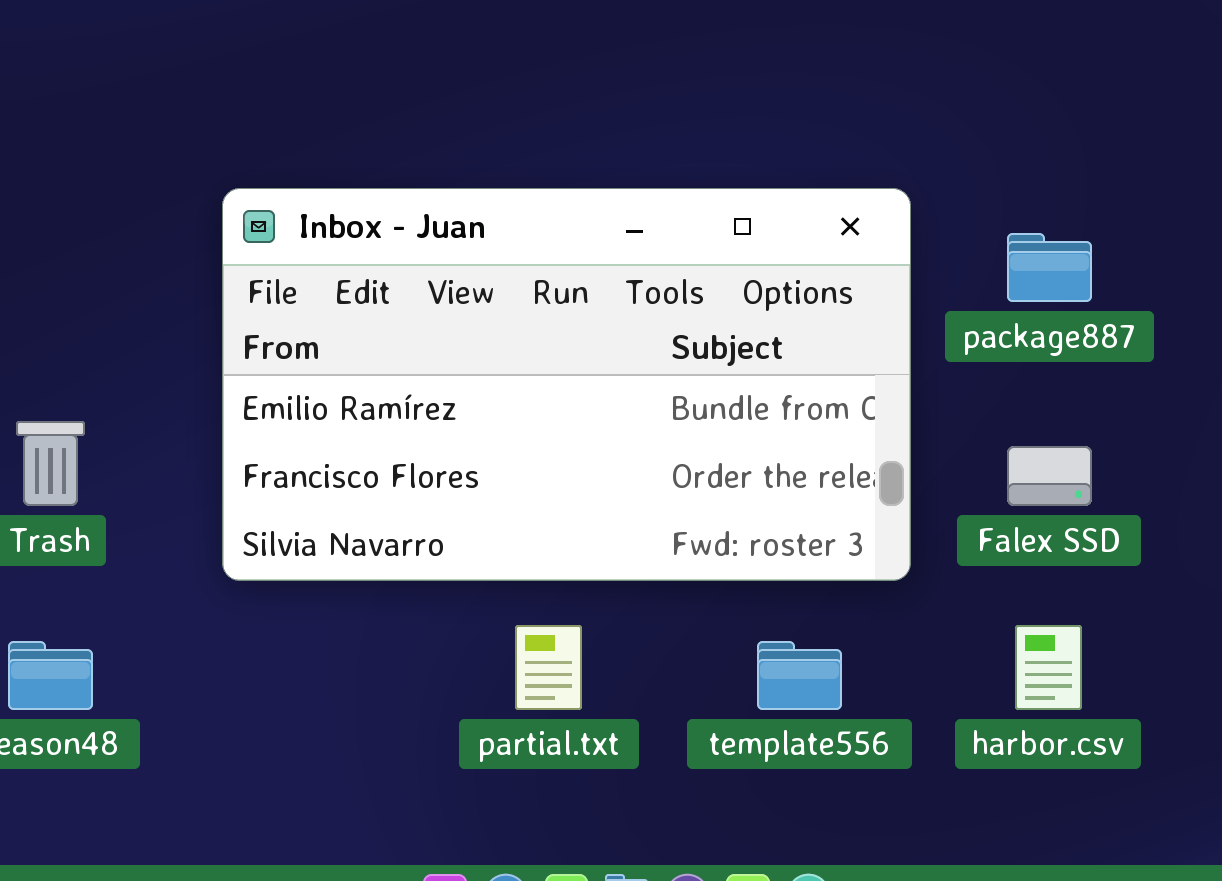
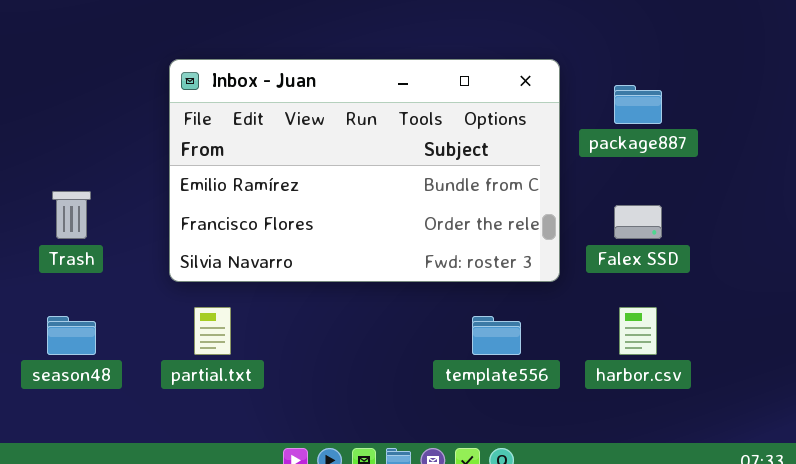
partial.txt: [515,625,582,710] -> [194,307,231,355], moved

